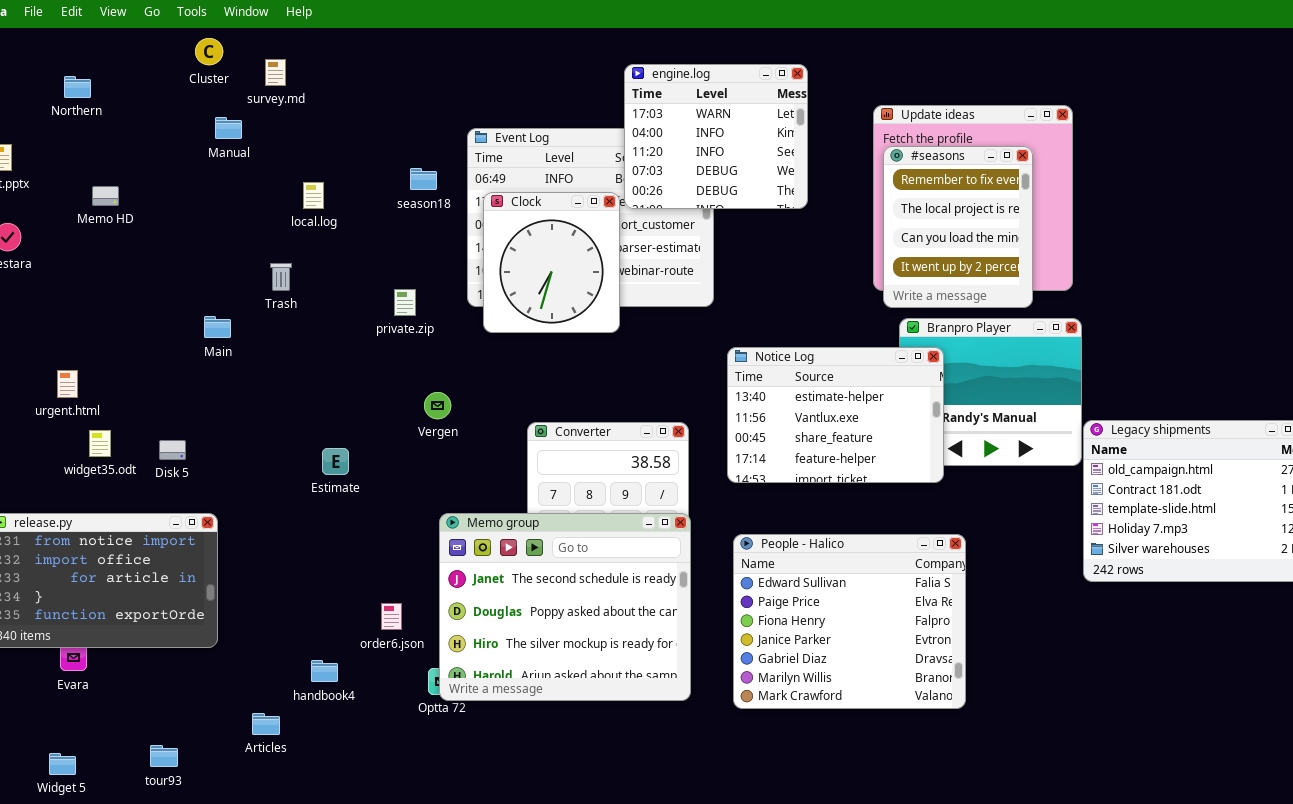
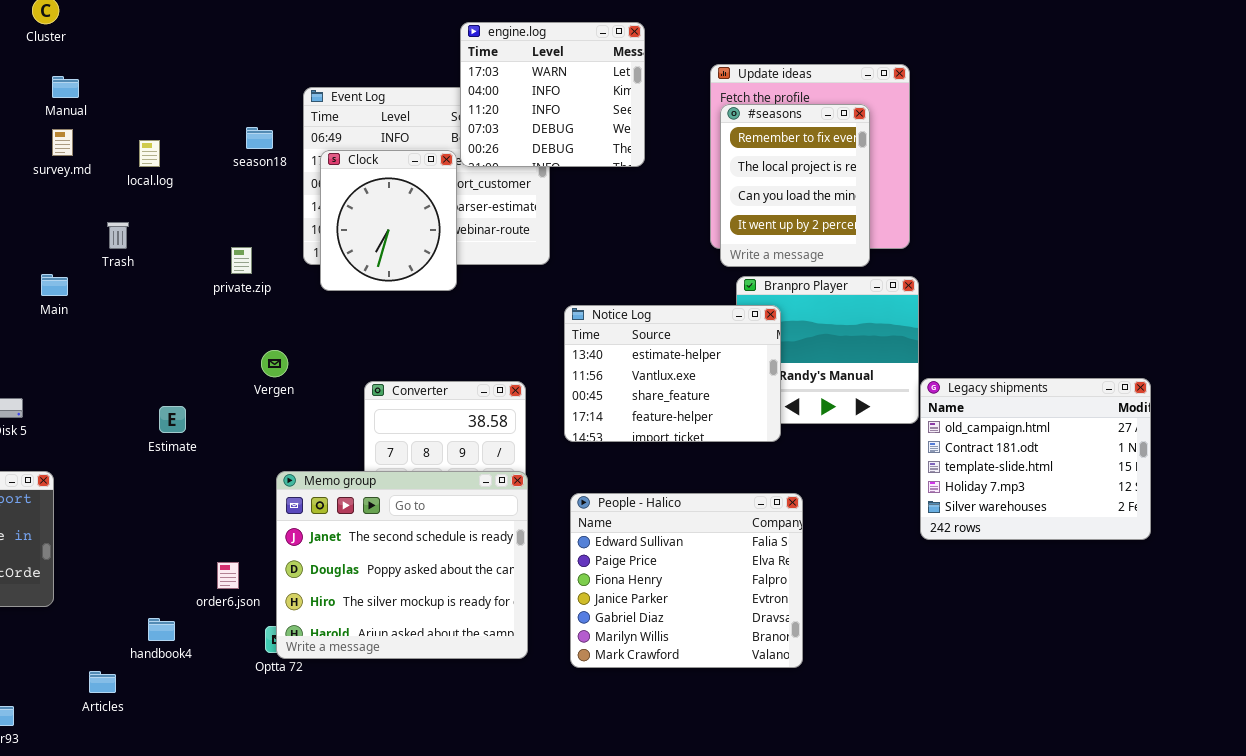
survey.md: [265,59,286,86] -> [52,129,73,156], moved

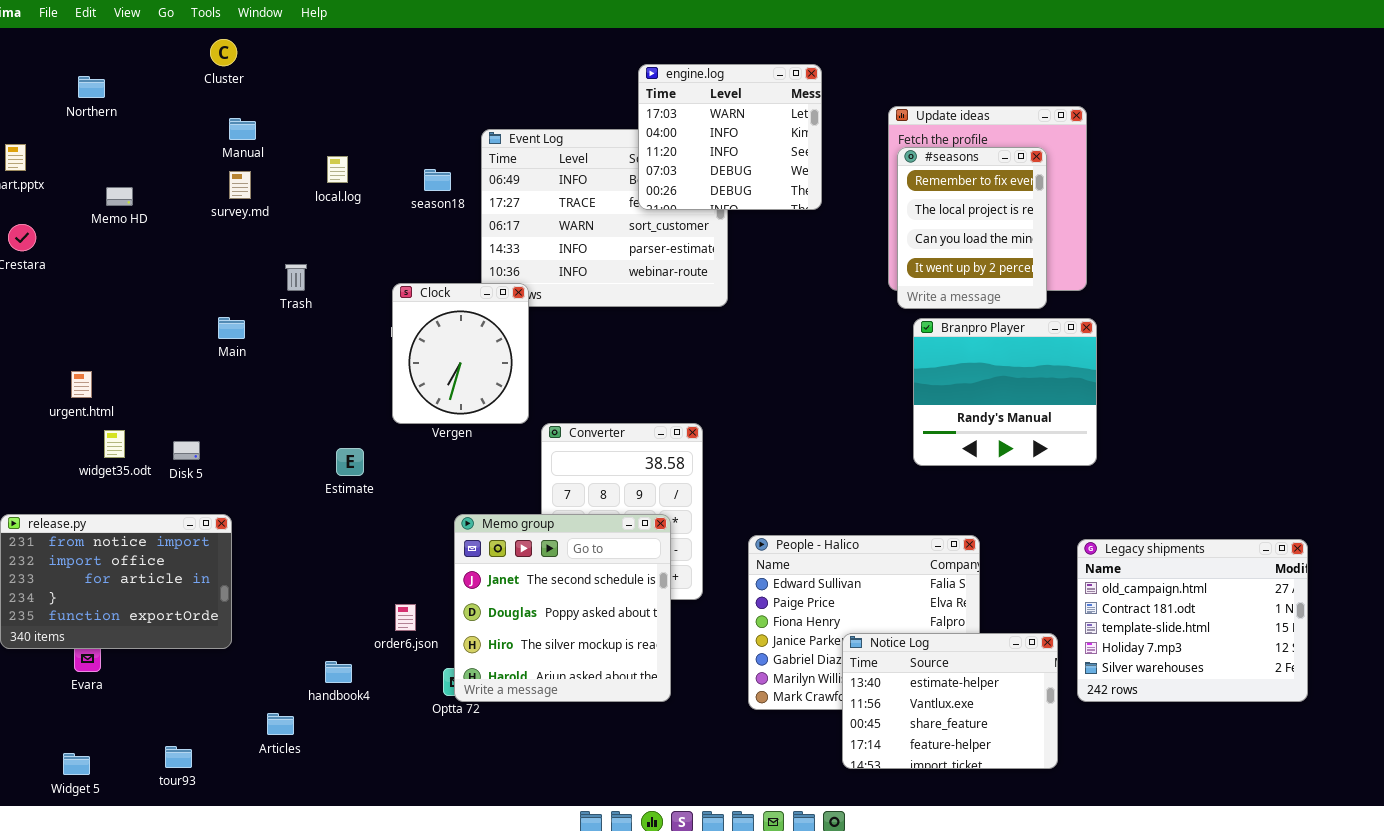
local.log: [139,140,160,167] -> [327,156,348,183], moved
Clock: [320,150,457,291] -> [392,283,529,424], moved
Notice Log: [564,305,781,442] -> [842,633,1058,769], moved
Legacy shipments: [920,378,1151,540] -> [1077,539,1308,702], moved
Memo group: [276,471,528,659] -> [454,514,671,702], resized

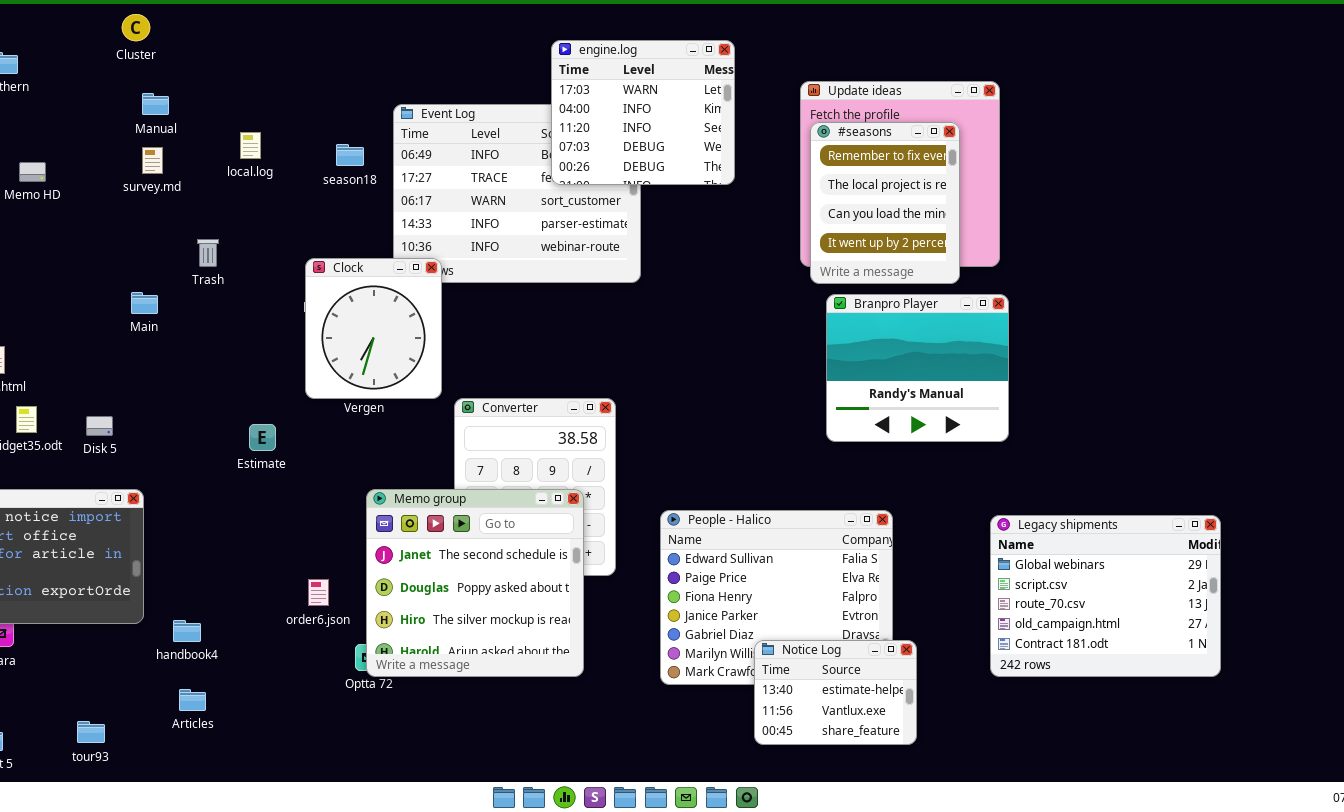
Legacy shipments: [1077,539,1308,702] -> [990,515,1221,677], scrolled up 3 rows
Notice Log: [842,633,1058,769] -> [754,640,917,745], resized
handbook4: [325,661,352,683] -> [173,620,201,642], moved

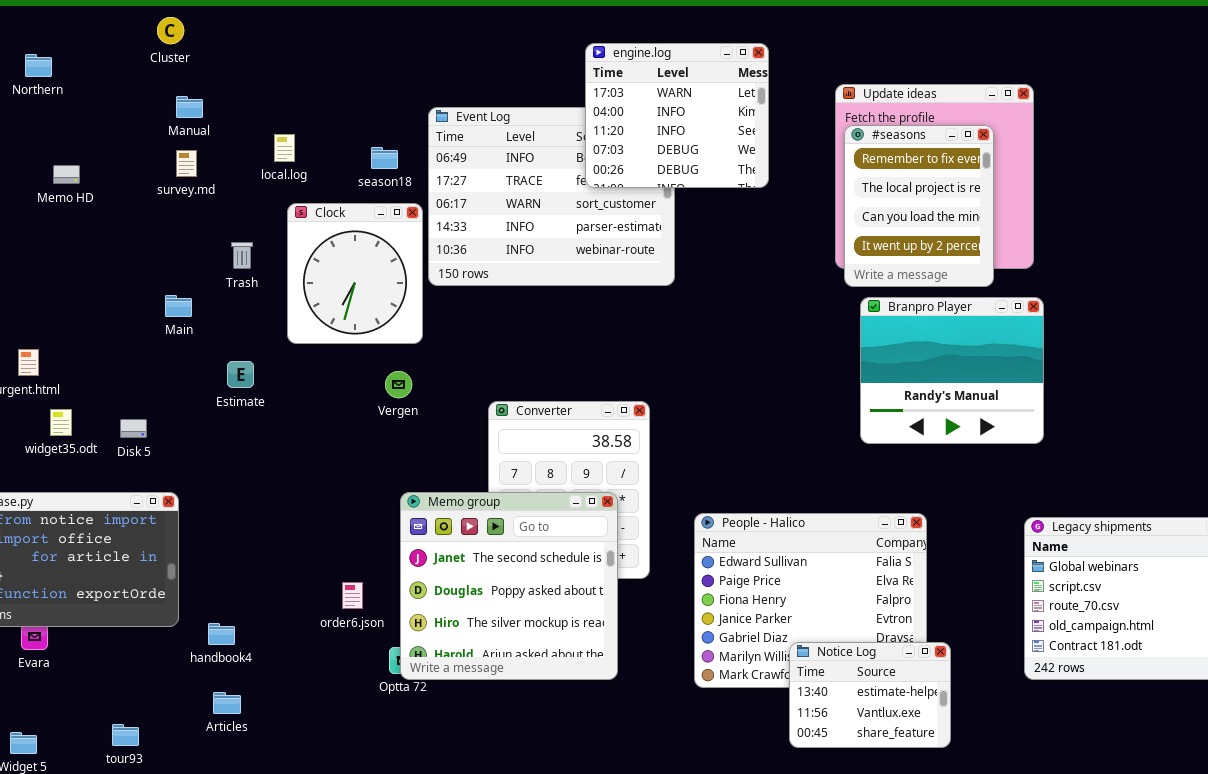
Clock: [305,258,442,399] -> [287,203,423,344], moved
Estimate: [249,424,276,451] -> [227,361,254,388], moved

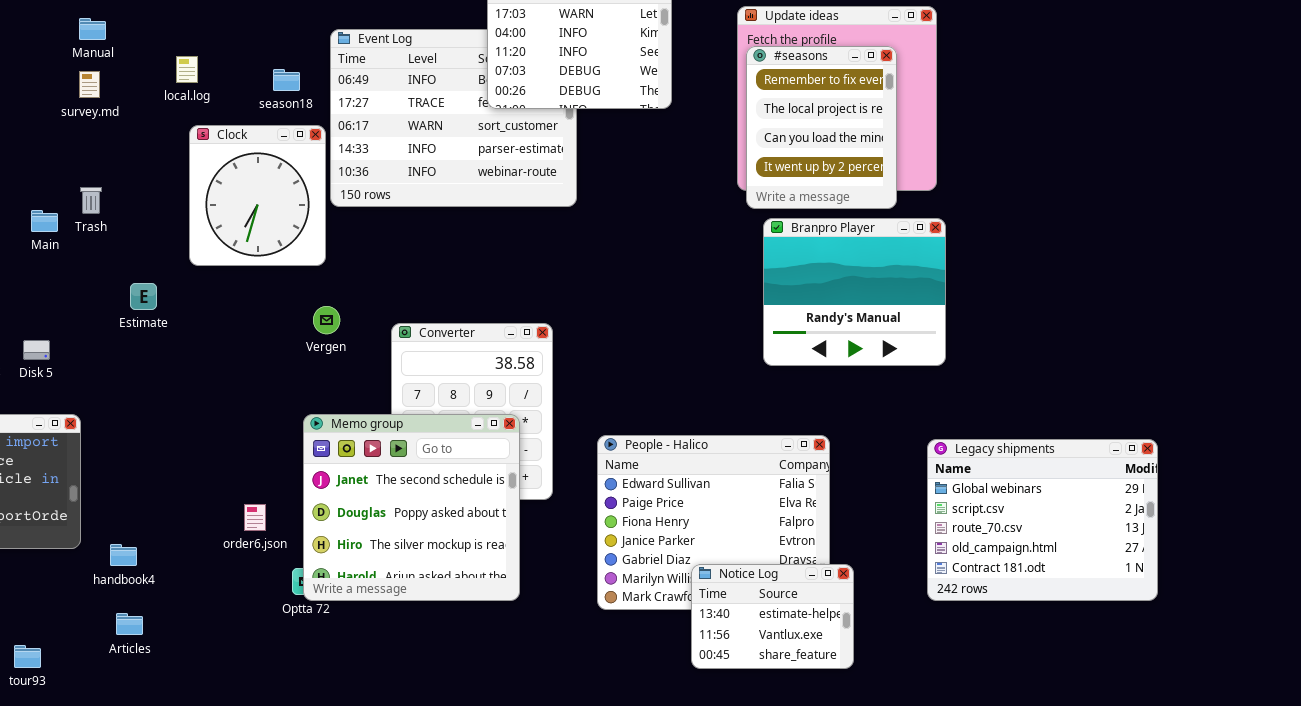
Trash: [231,242,253,269] -> [80,187,102,214], moved
Main: [165,295,192,317] -> [31,210,58,232], moved
Vergen: [385,371,412,398] -> [313,306,340,334], moved

